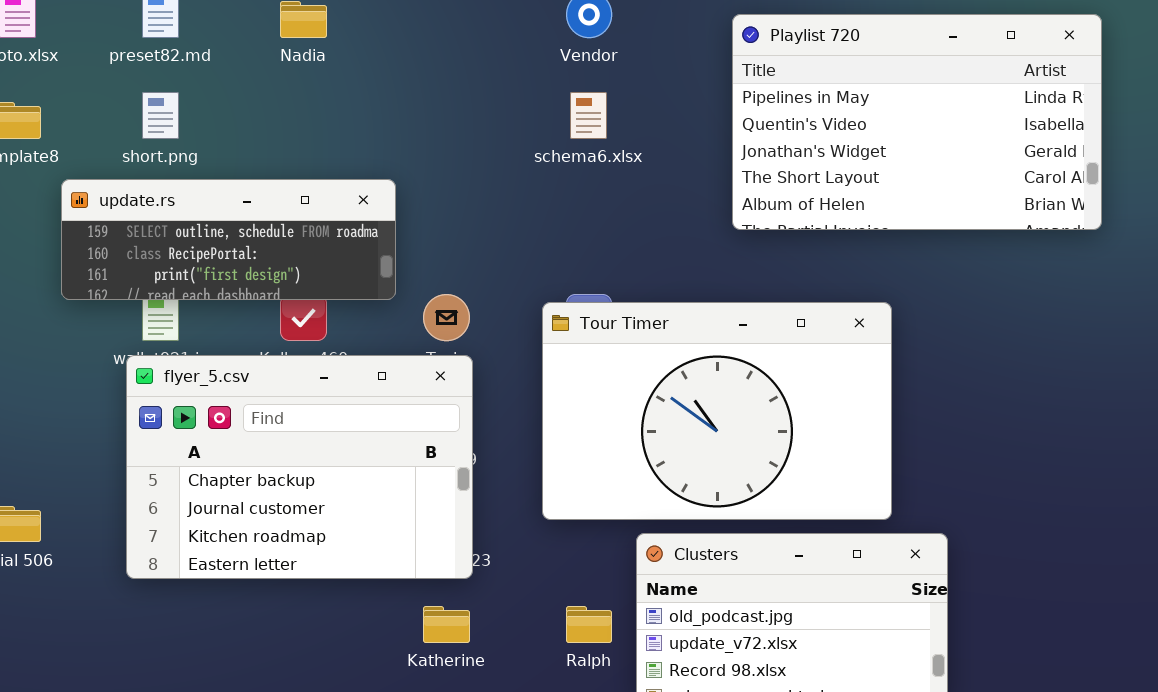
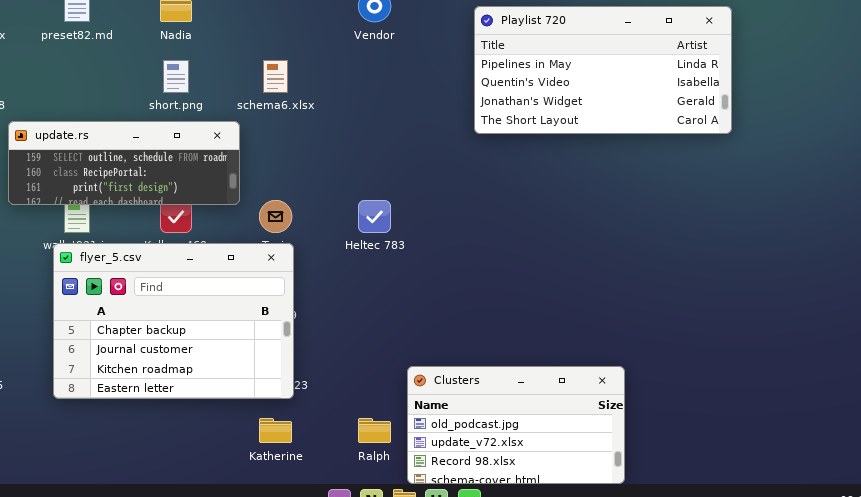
Playlist 720: [732,14,1102,230] -> [474,6,732,134], resized
short.png: [142,92,179,139] -> [163,60,189,93], moved
schema6.xlsx: [570,92,607,139] -> [263,60,288,93], moved
Tour Timer: [542,302,892,520] -> none, closed

